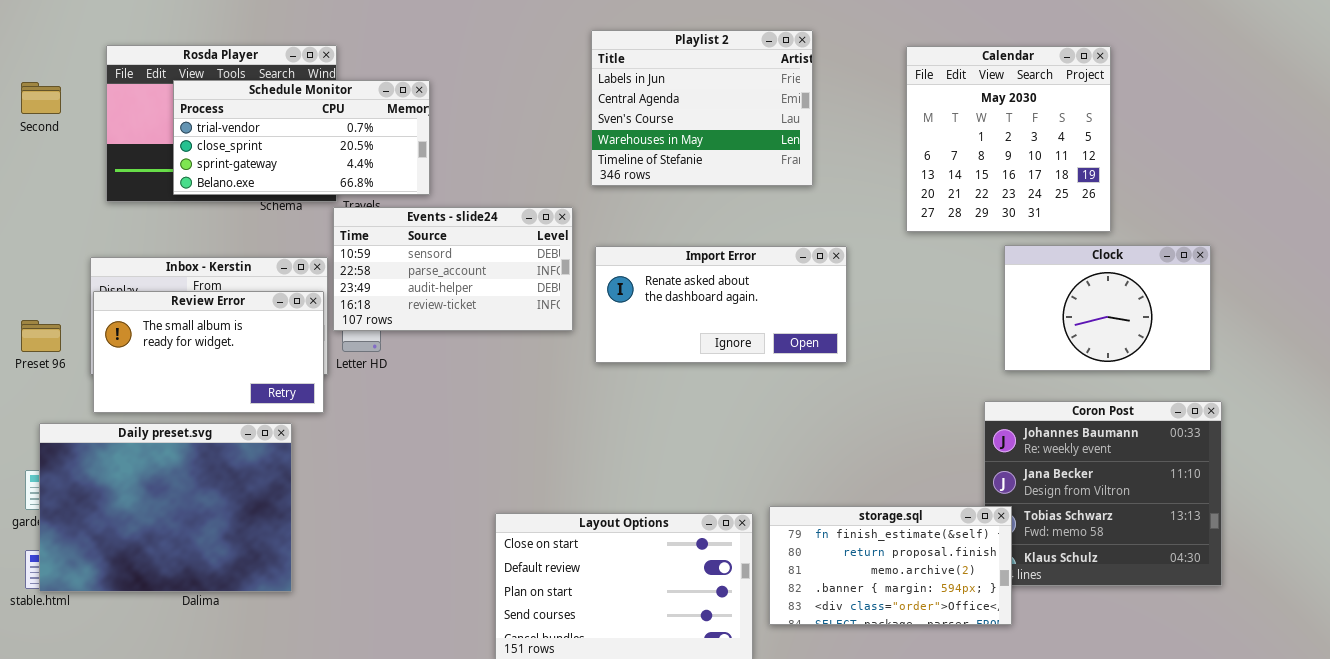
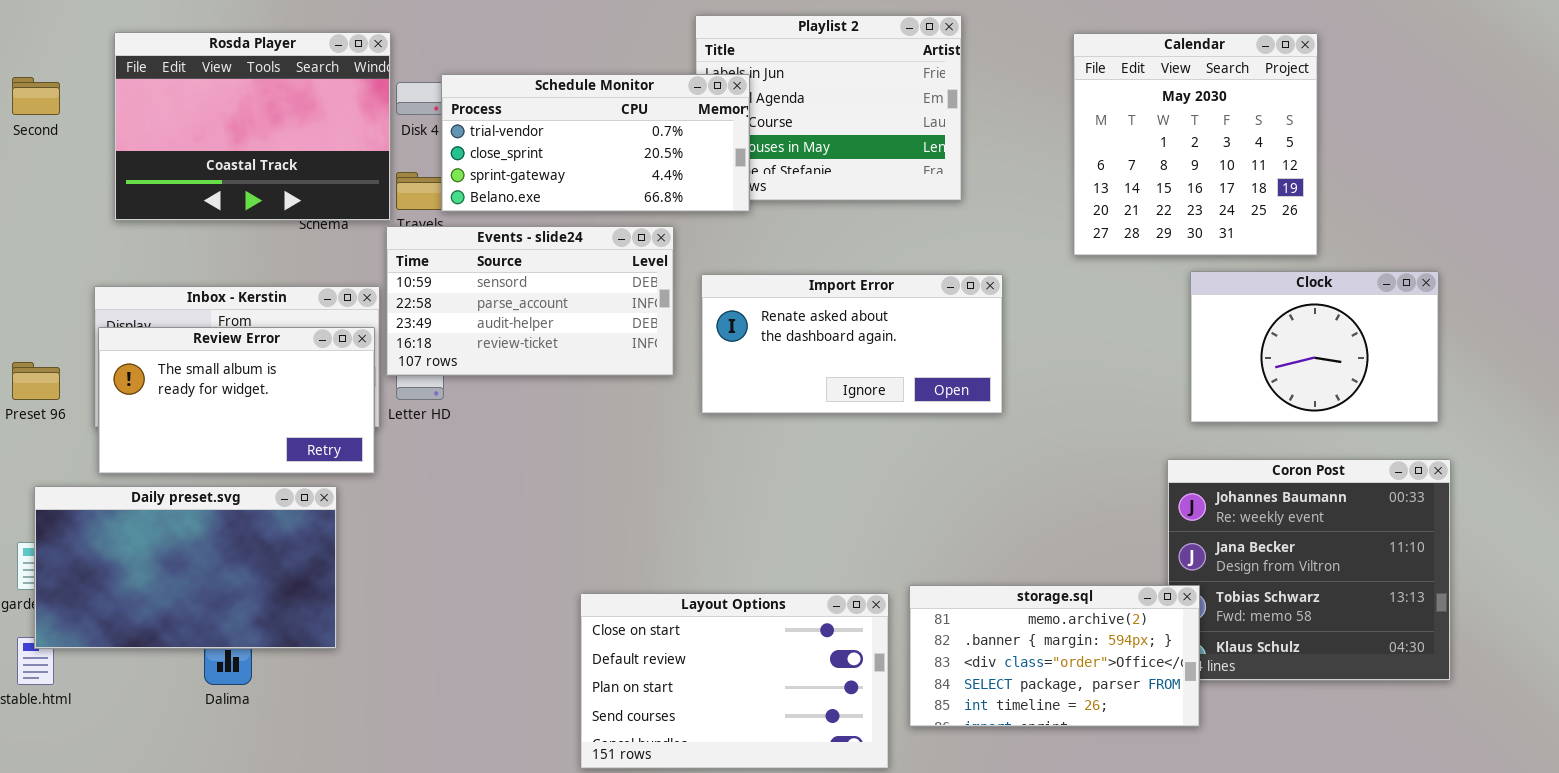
Schedule Monitor: [173,80,430,195] -> [441,74,750,212], moved
Daily preset.svg: [39,423,292,592] -> [34,486,337,649], resized
storage.sql: [769,506,1012,625] -> [909,585,1200,727], scrolled down 2 rows

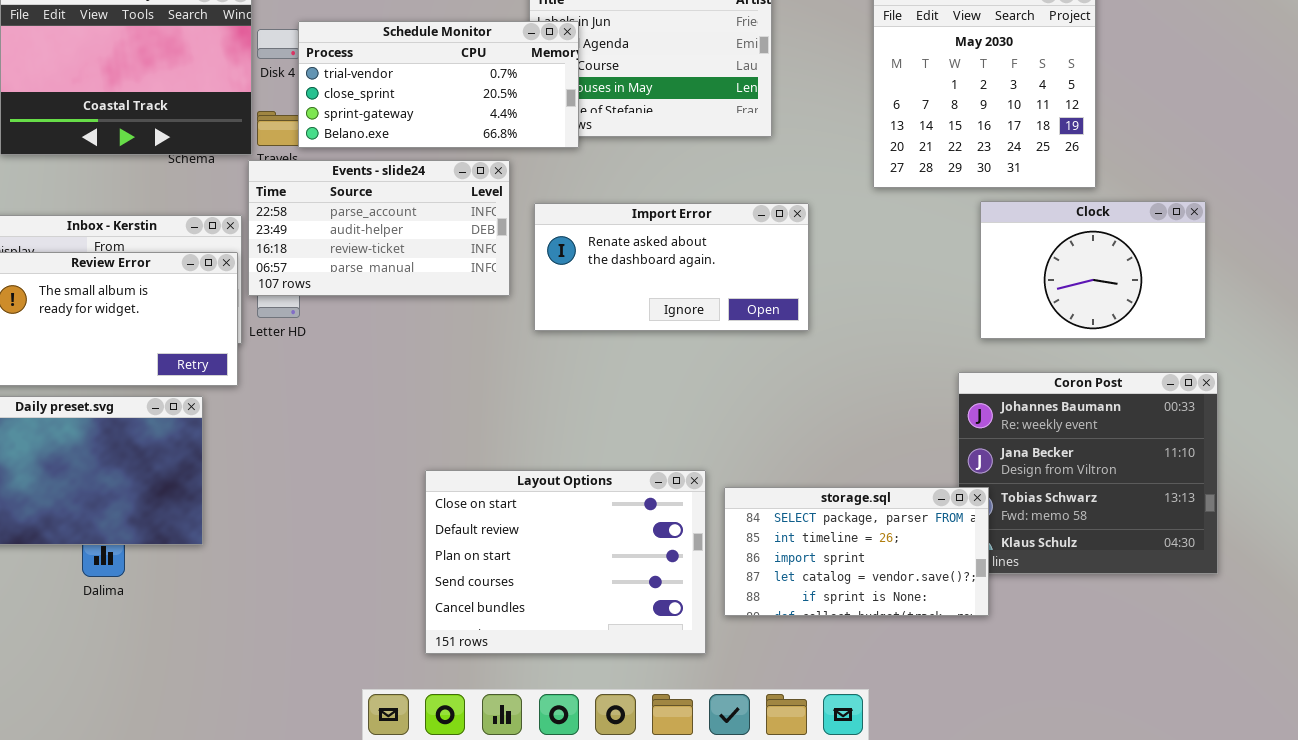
Events - slide24: [386,226,674,376] -> [248,160,510,296], scrolled down 1 row
storage.sql: [909,585,1200,727] -> [724,487,989,616], scrolled down 3 rows
Layout Options: [580,593,889,769] -> [425,470,706,654], resized

